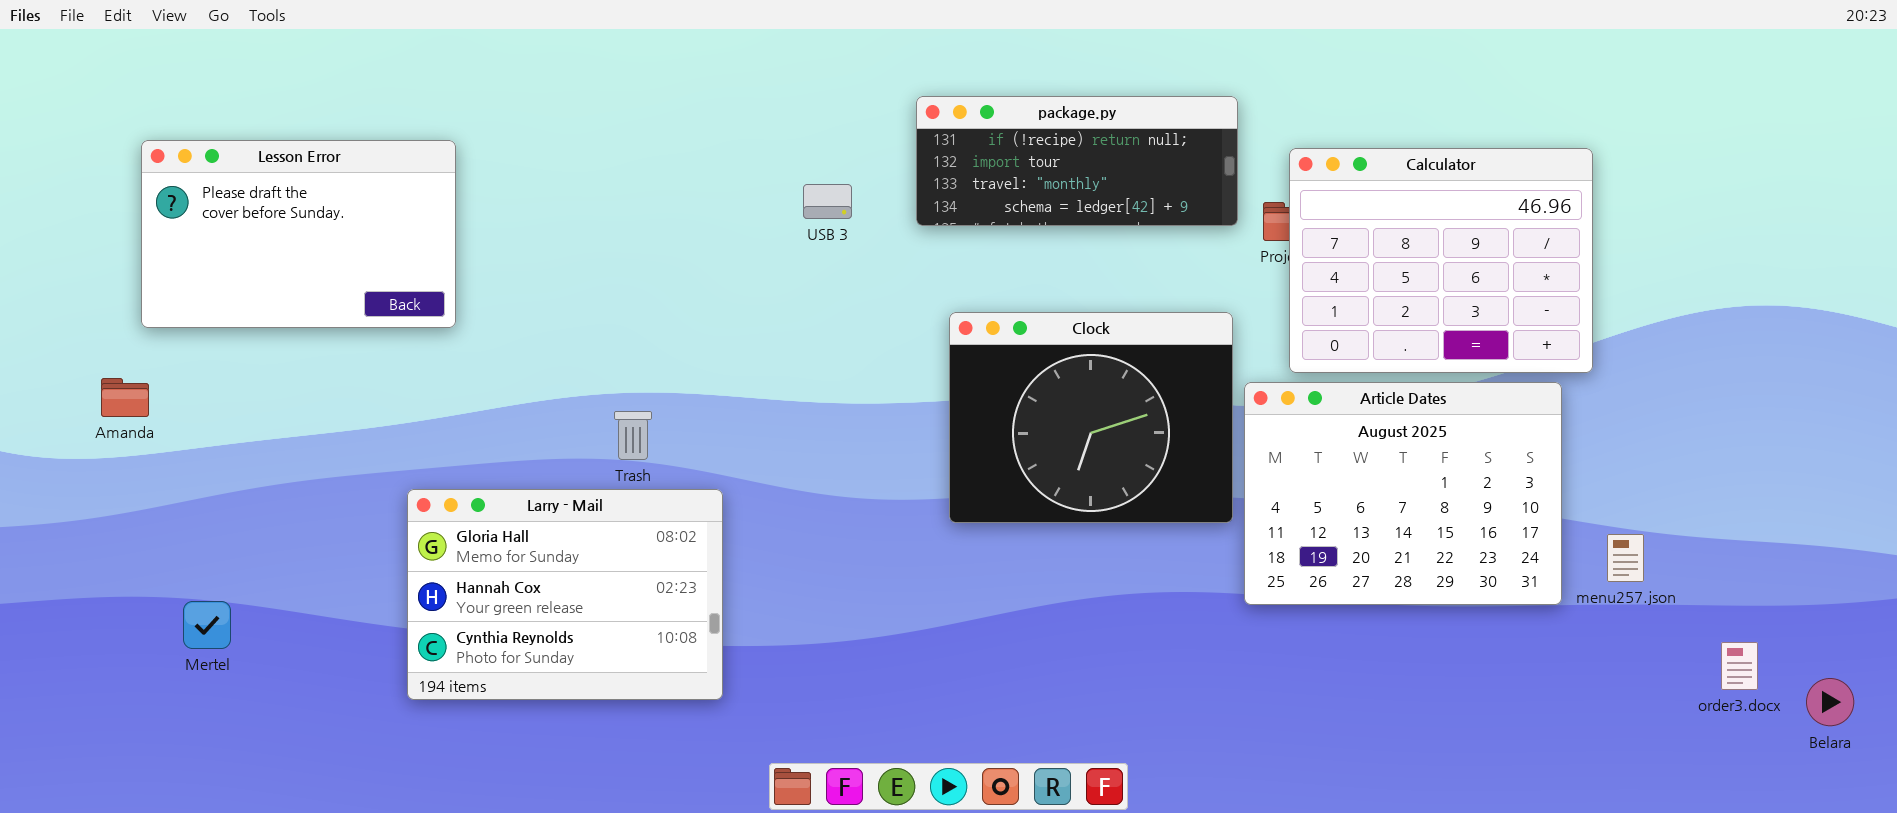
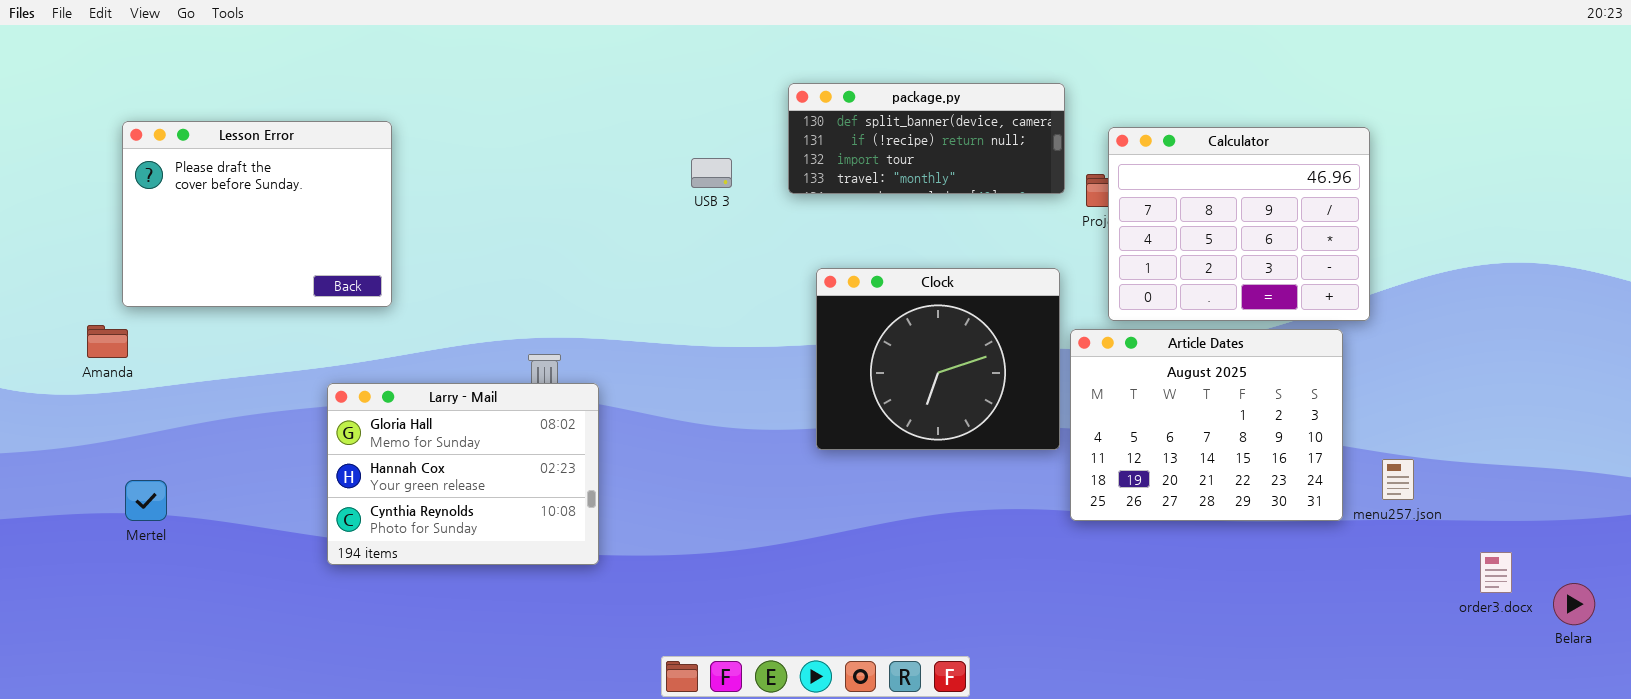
package.py: [916,96,1238,226] -> [788,83,1065,194], scrolled up 1 row
Lesson Error: [141,140,456,328] -> [122,121,392,307], resized
Larry - Mail: [407,489,723,700] -> [327,383,599,565], moved
Mertel: [183,601,231,649] -> [125,480,167,521], moved

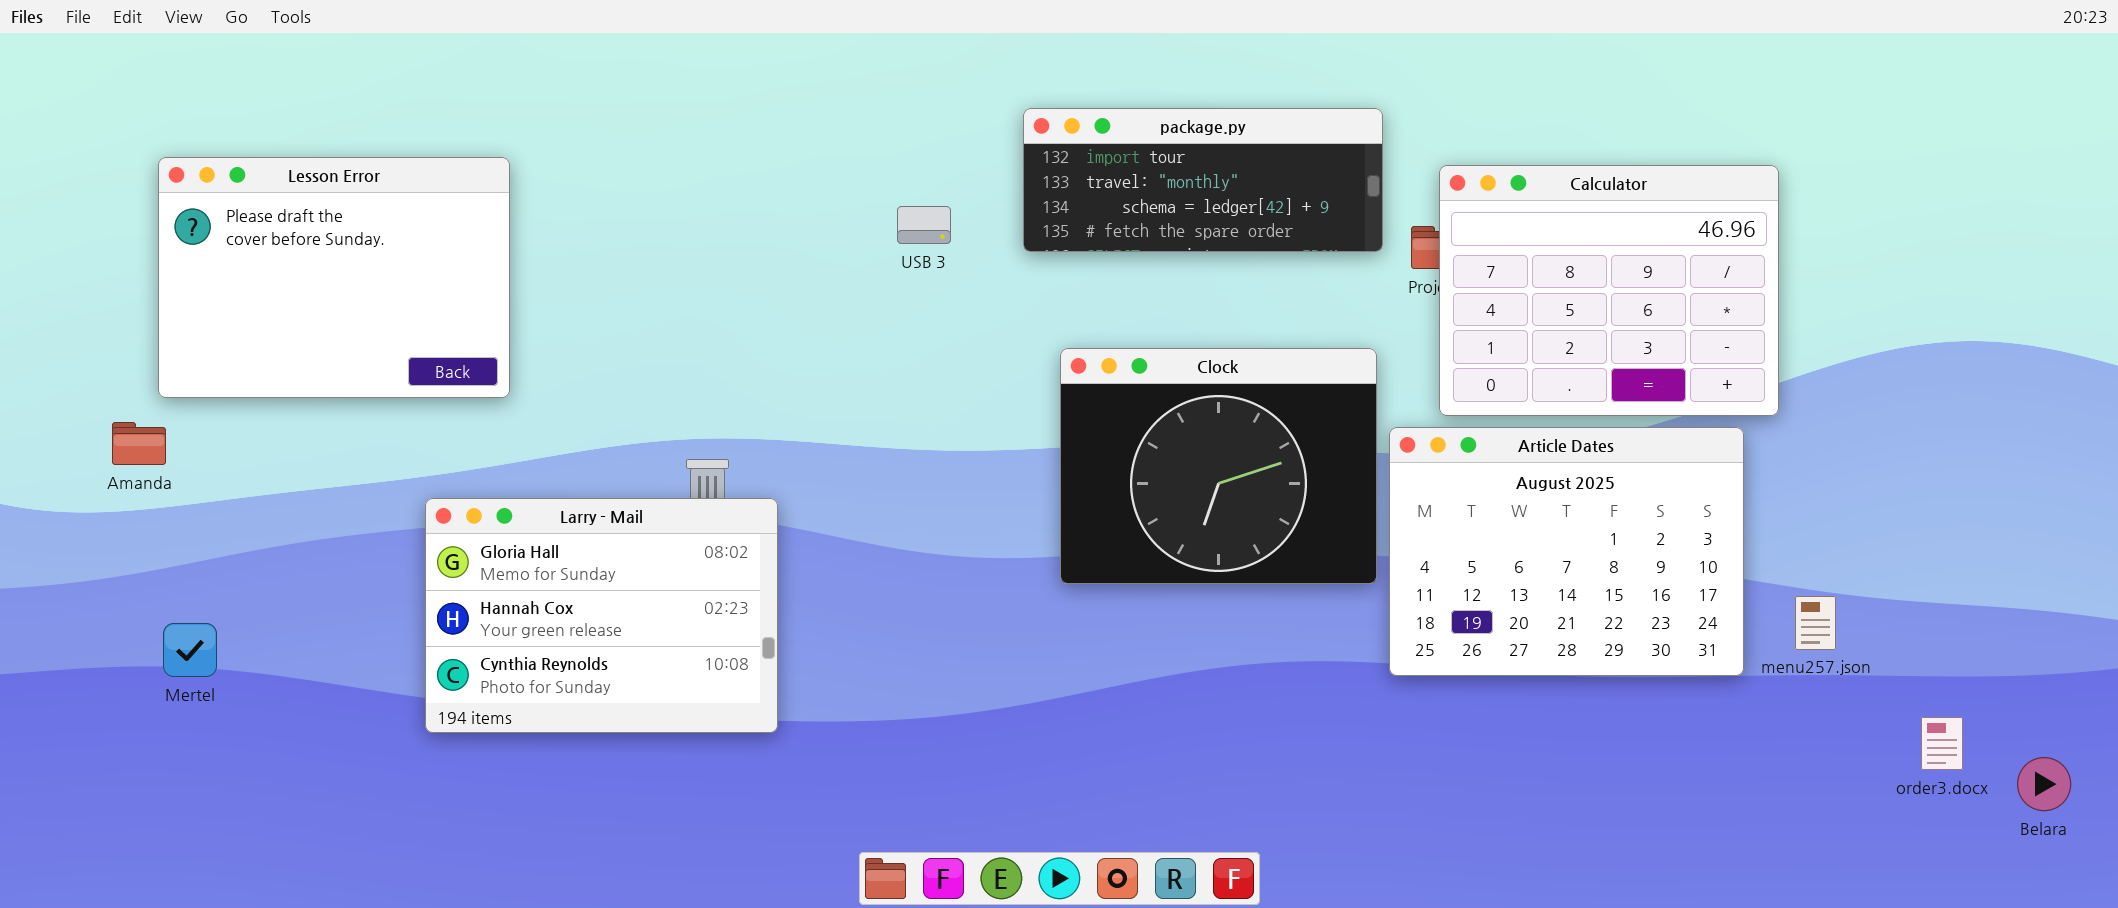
package.py: [788,83,1065,194] -> [1023,108,1383,252], scrolled down 2 rows

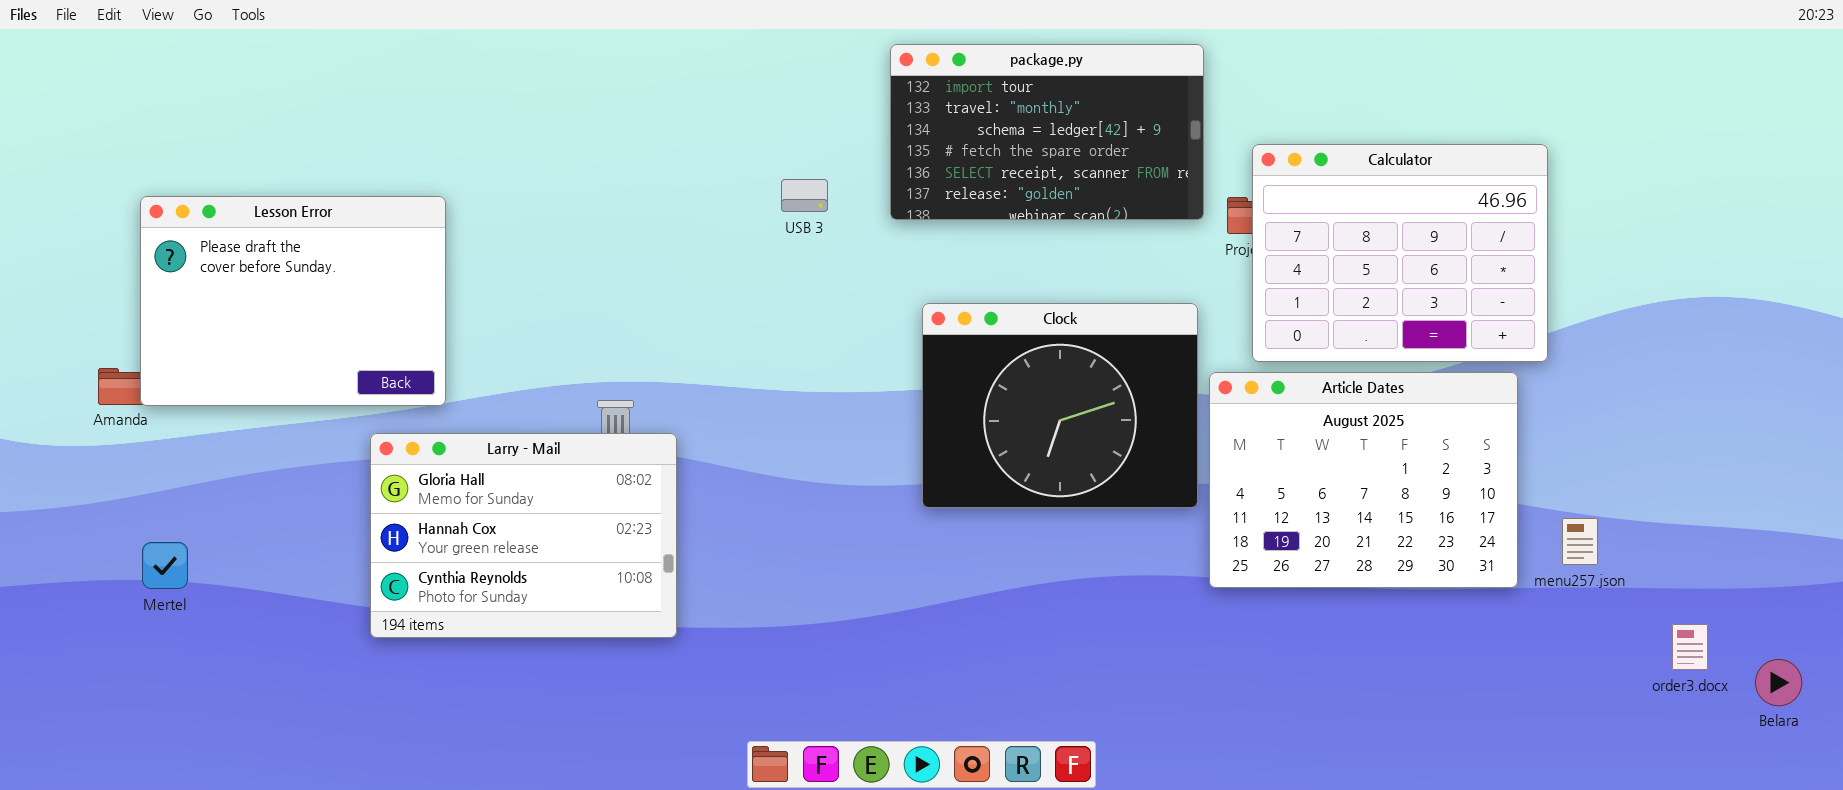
package.py: [1023,108,1383,252] -> [890,44,1204,220], resized
Lesson Error: [158,157,510,398] -> [140,196,446,406], moved

